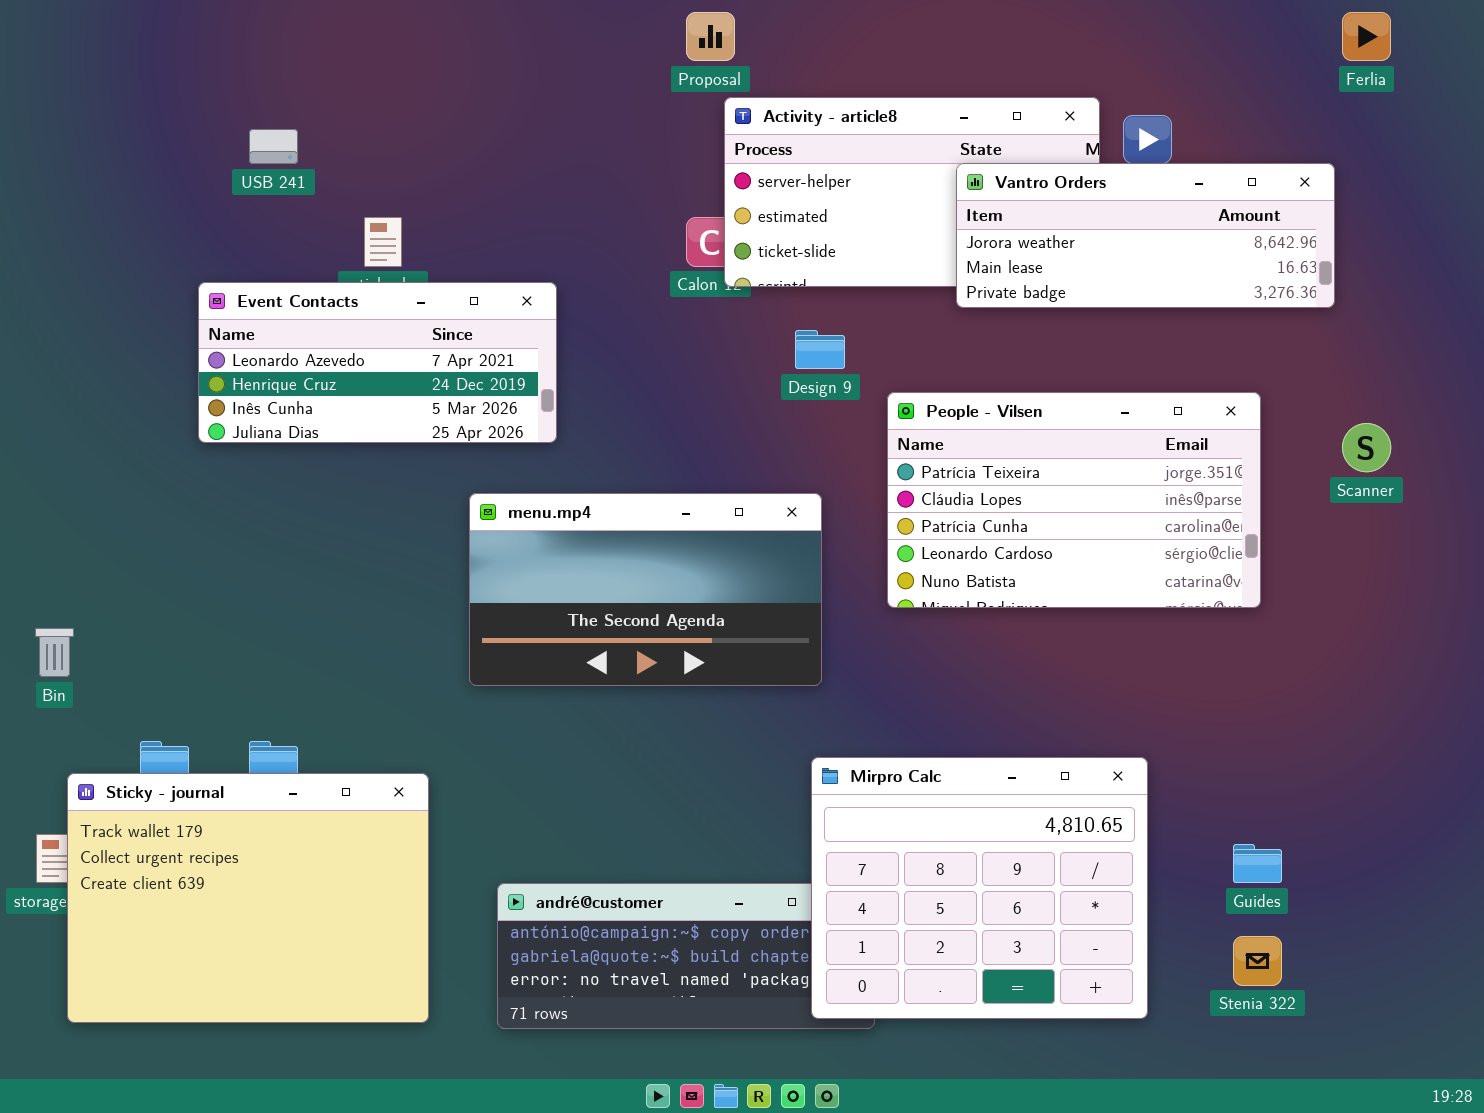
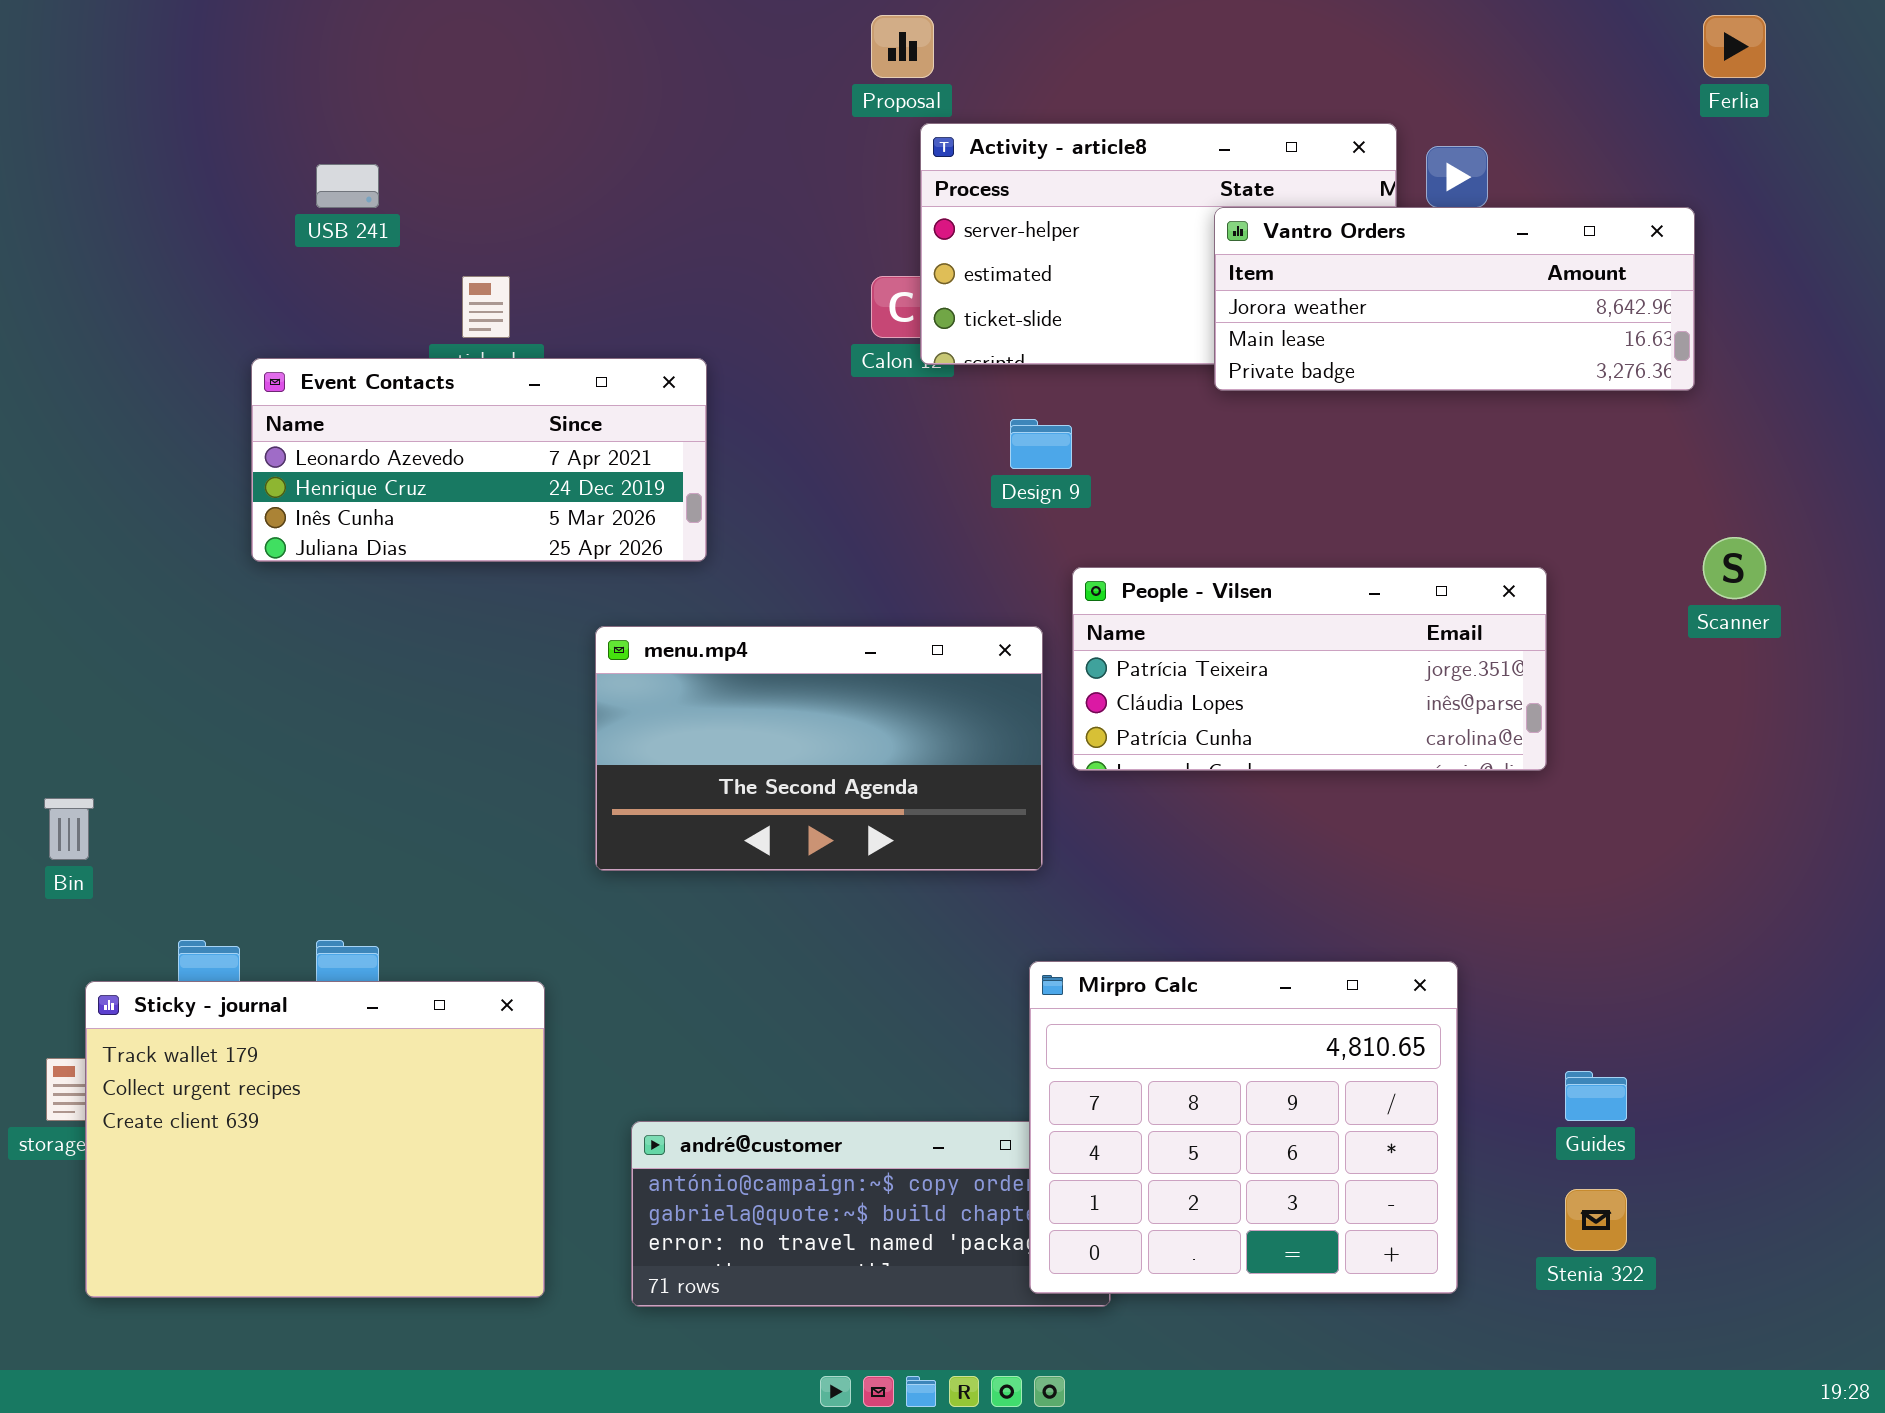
People - Vilsen: [887,392,1261,608] -> [1072,567,1547,771], moved, resized

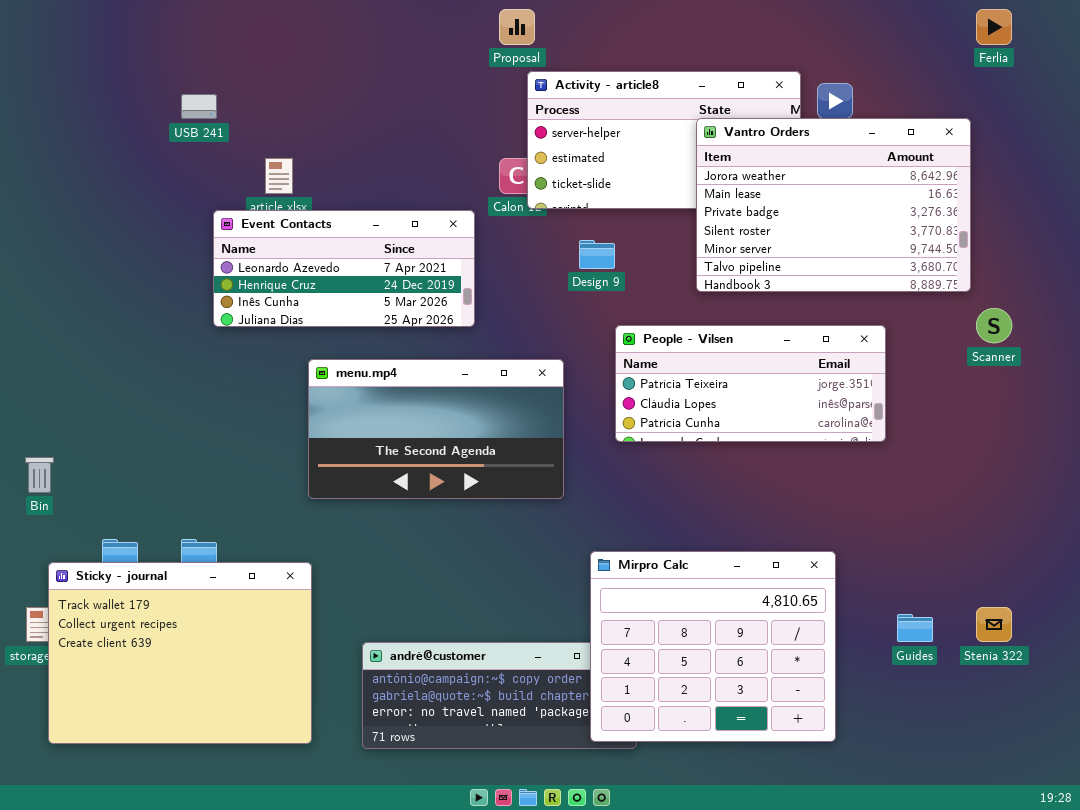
Vantro Orders: [1214,207,1695,391] -> [696,118,971,292], resized
Event Contacts: [251,358,707,562] -> [213,210,475,327], moved
menu.mp4: [595,626,1043,871] -> [308,359,564,499], moved
Stenia 322: [1565,1189,1627,1251] -> [976,607,1012,642], moved

